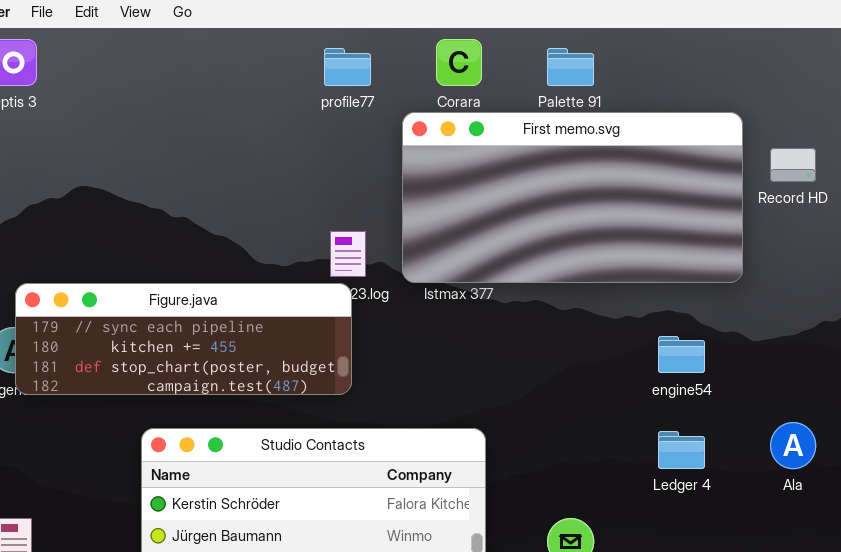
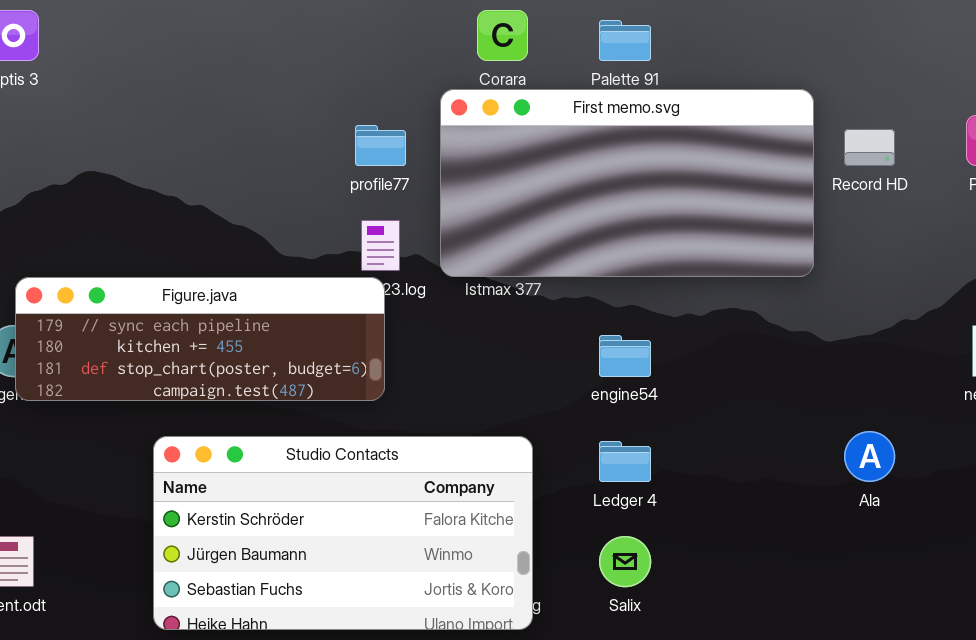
profile77: [324,48,371,86] -> [355,125,406,166], moved
engine54: [658,336,705,373] -> [599,335,651,377], moved
Ledger 4: [658,431,705,469] -> [599,441,651,482], moved

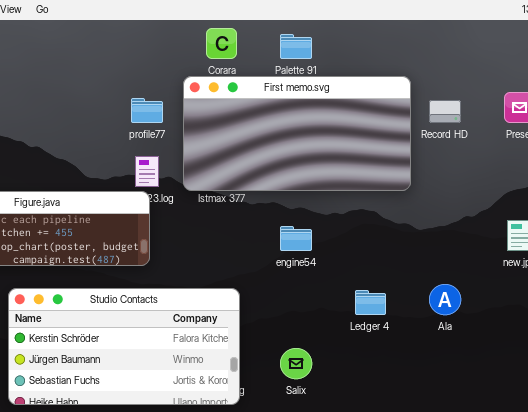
Ledger 4: [599,441,651,482] -> [355,290,386,315], moved

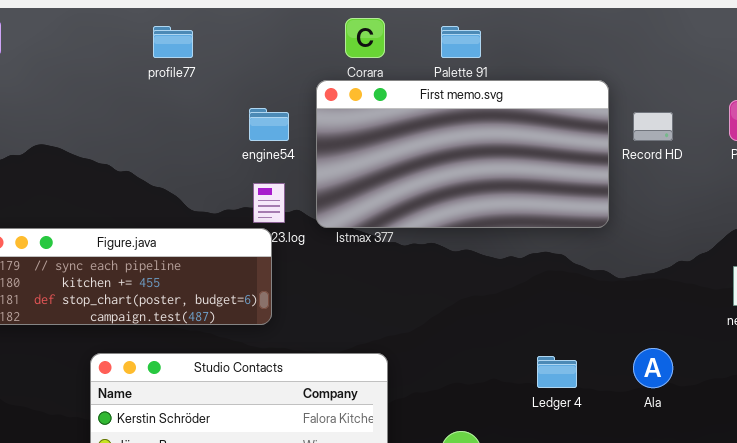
profile77: [131,98,163,123] -> [153,26,193,58], moved
engine54: [280,226,312,251] -> [249,108,289,141], moved

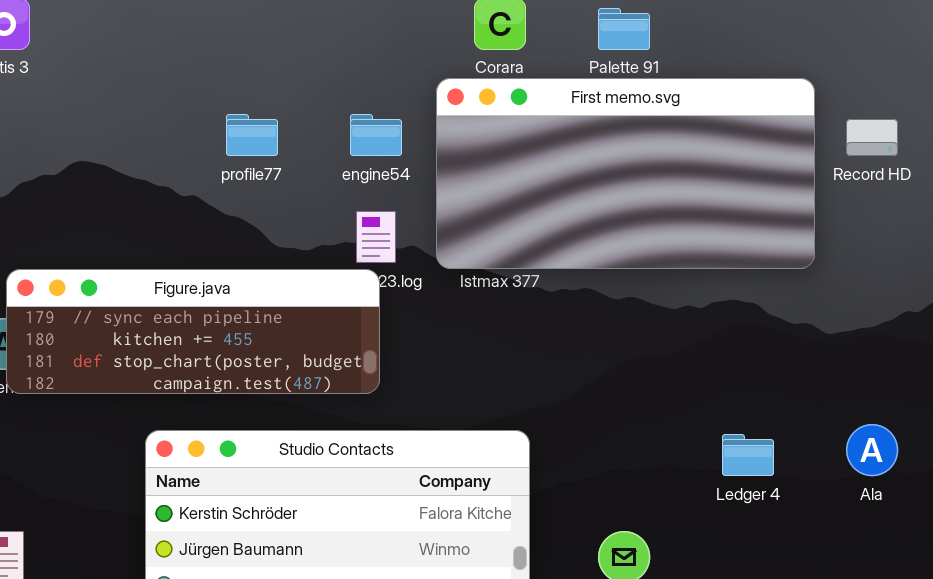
profile77: [153,26,193,58] -> [226,114,278,156], moved

